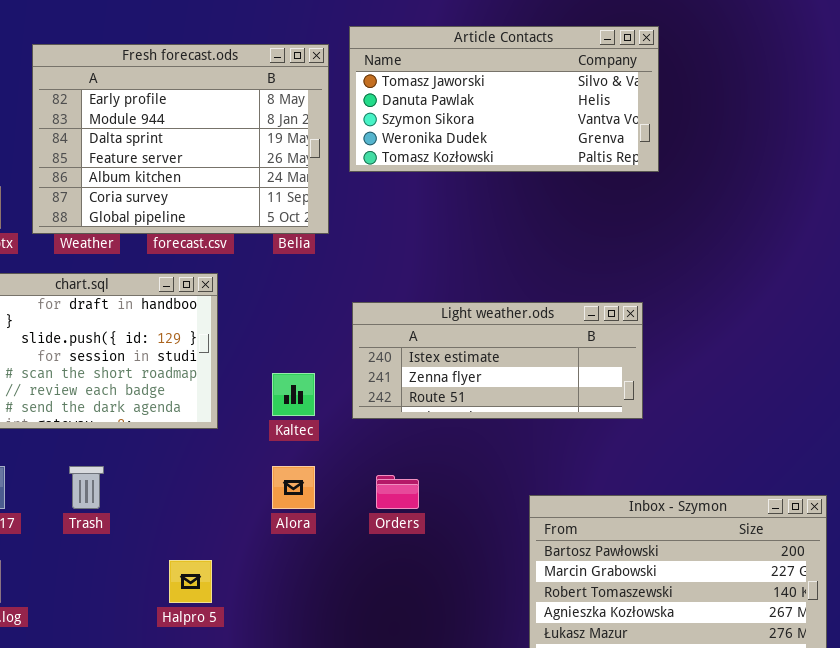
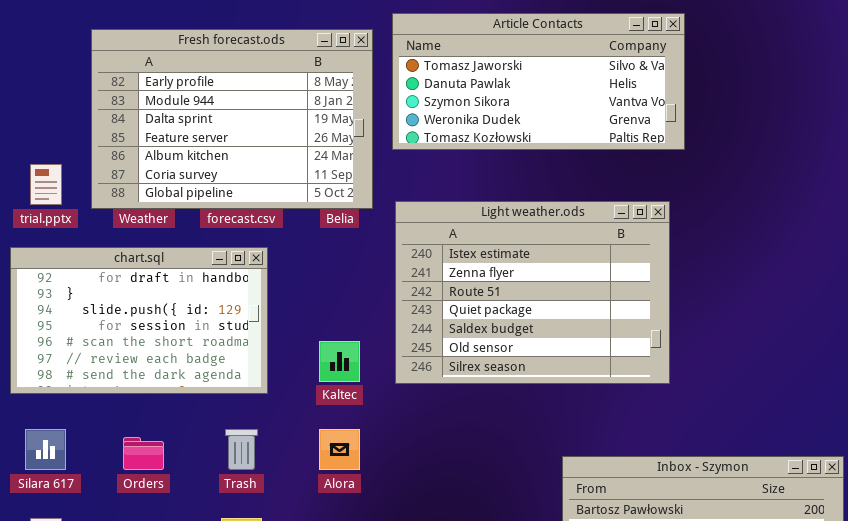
Light weather.ods: [352,302,643,419] -> [395,201,670,384], resized
Trash: [69,466,104,509] -> [225,429,258,470], moved
Orders: [376,475,419,509] -> [123,437,164,470], moved

